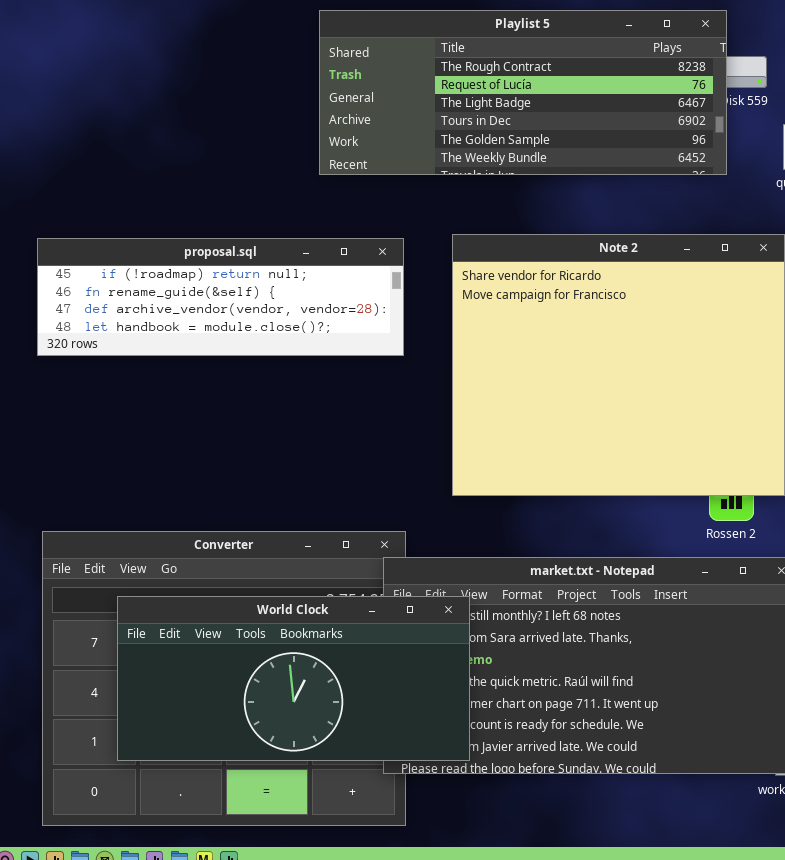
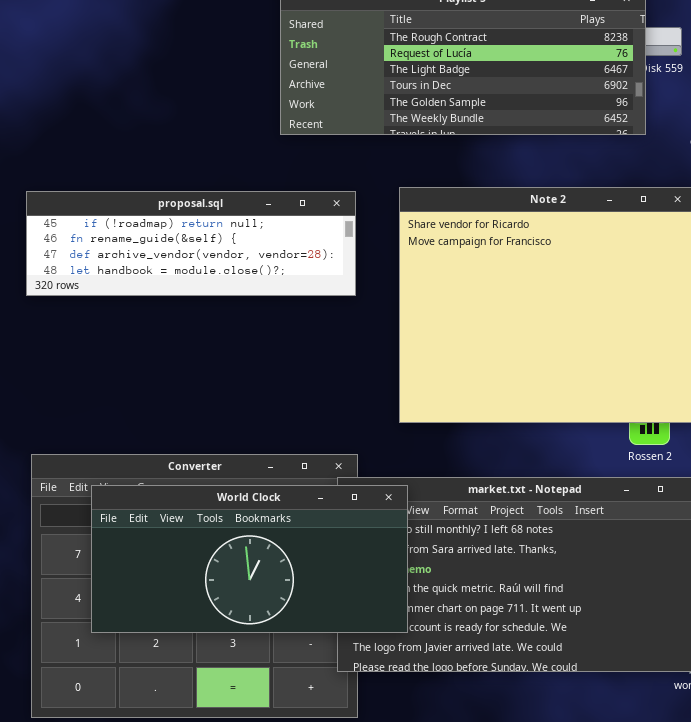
World Clock: [117,596,470,761] -> [91,485,408,633], moved

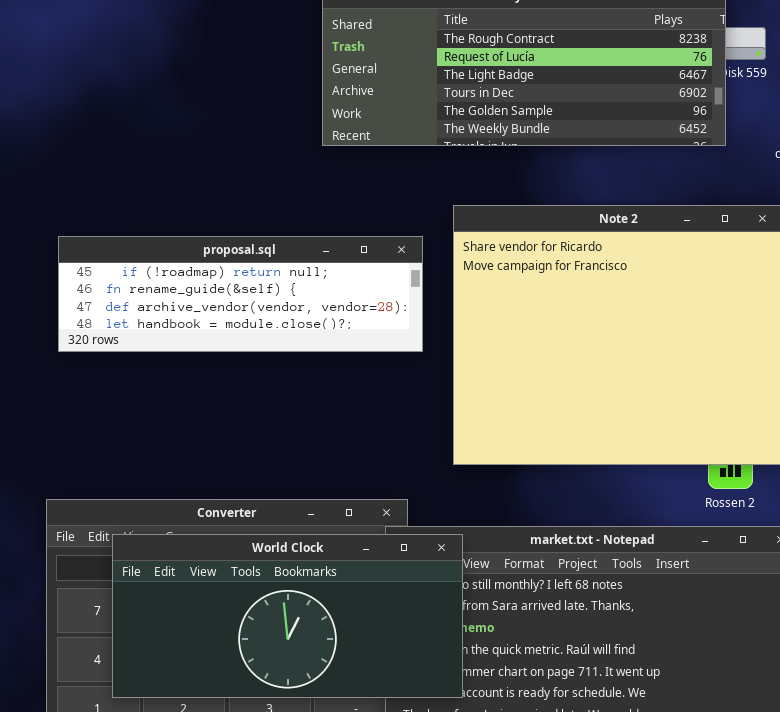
proposal.sql: [26,191,356,296] -> [58,236,423,352], moved

